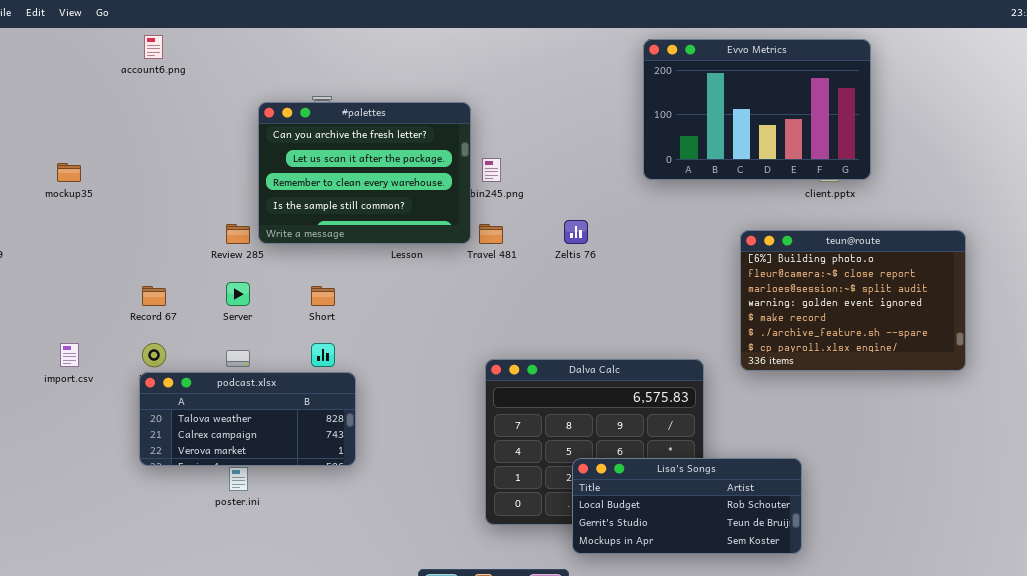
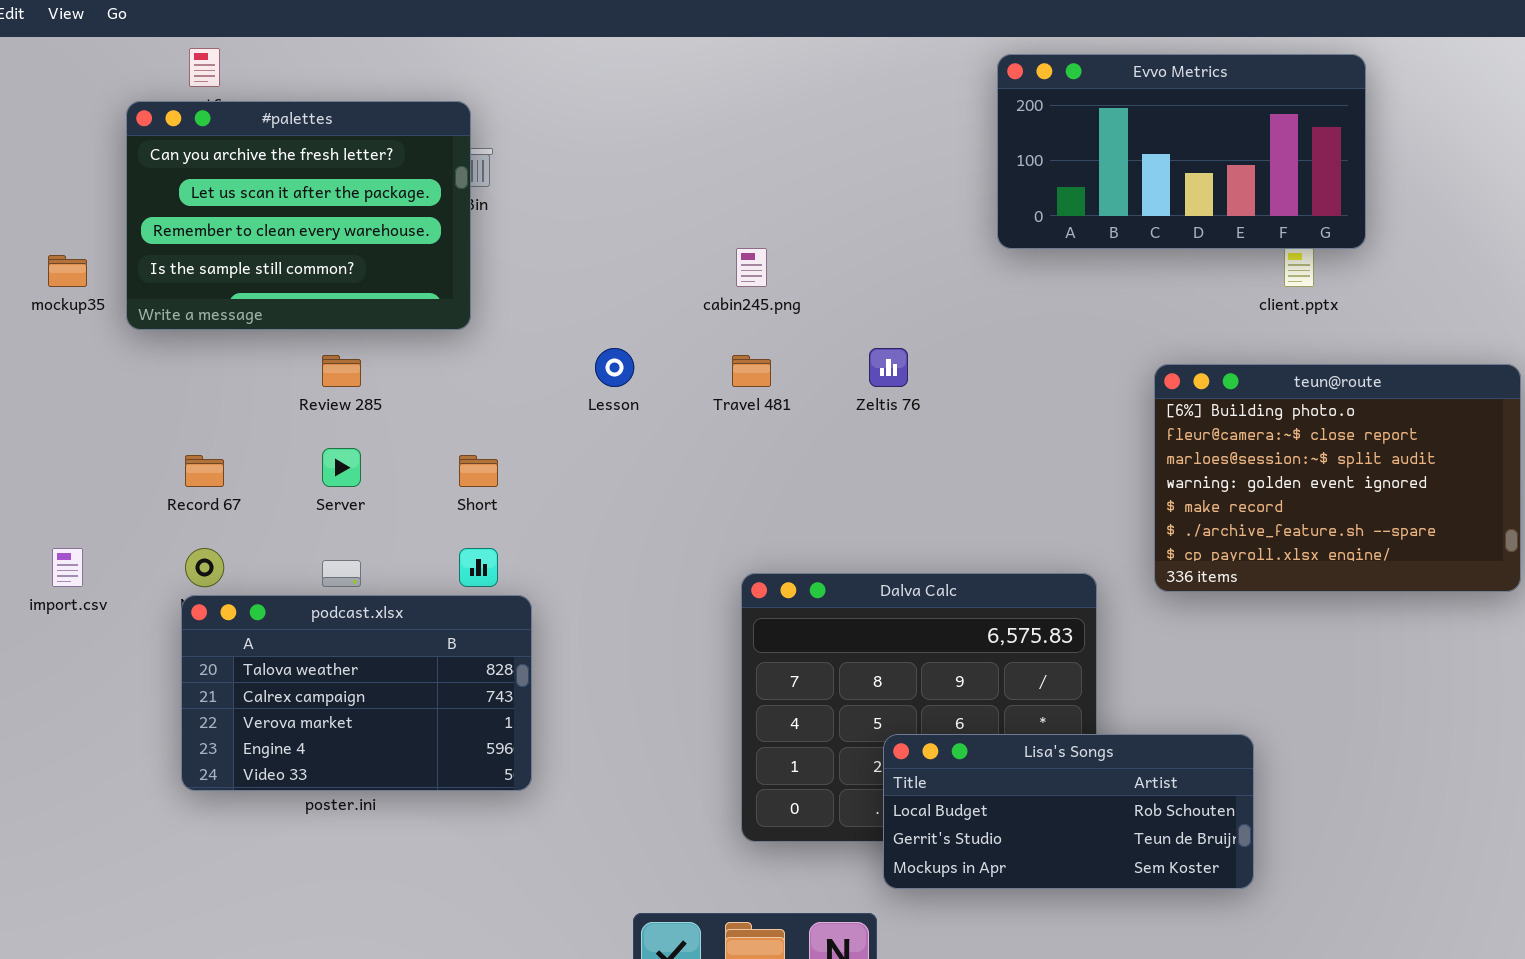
Evvo Metrics: [643,39,871,180] -> [997,54,1366,249], resized
#palettes: [258,102,471,244] -> [126,101,471,330], moved
podcast.xlsx: [139,372,356,466] -> [181,595,532,791], resized

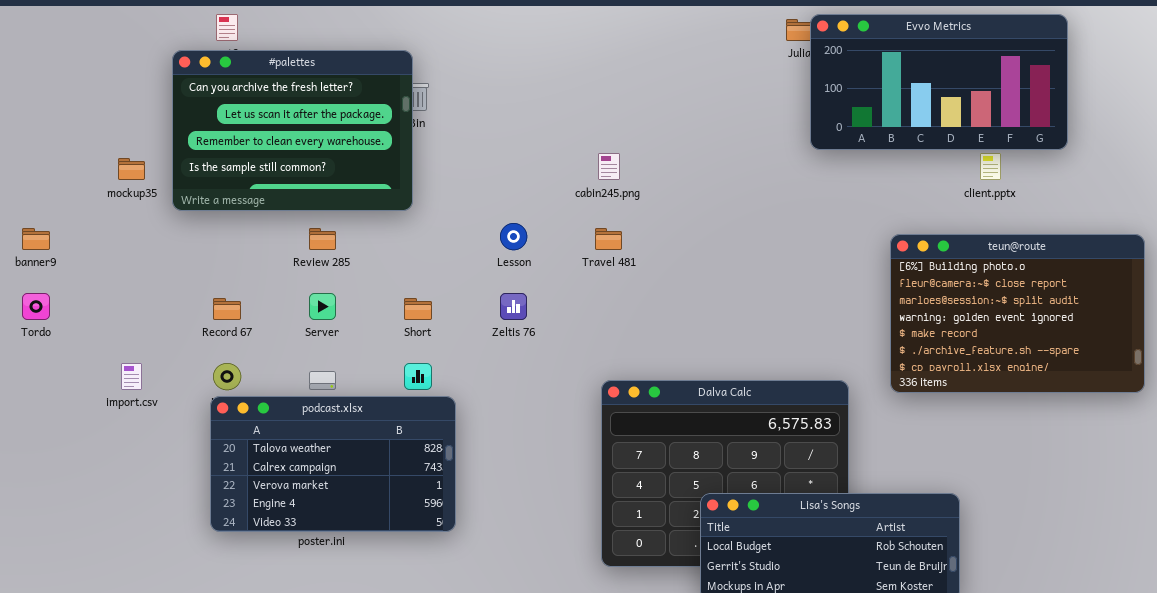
Evvo Metrics: [997,54,1366,249] -> [810,14,1068,150], moved
Zeltis 76: [869,348,908,387] -> [500,293,527,320], moved

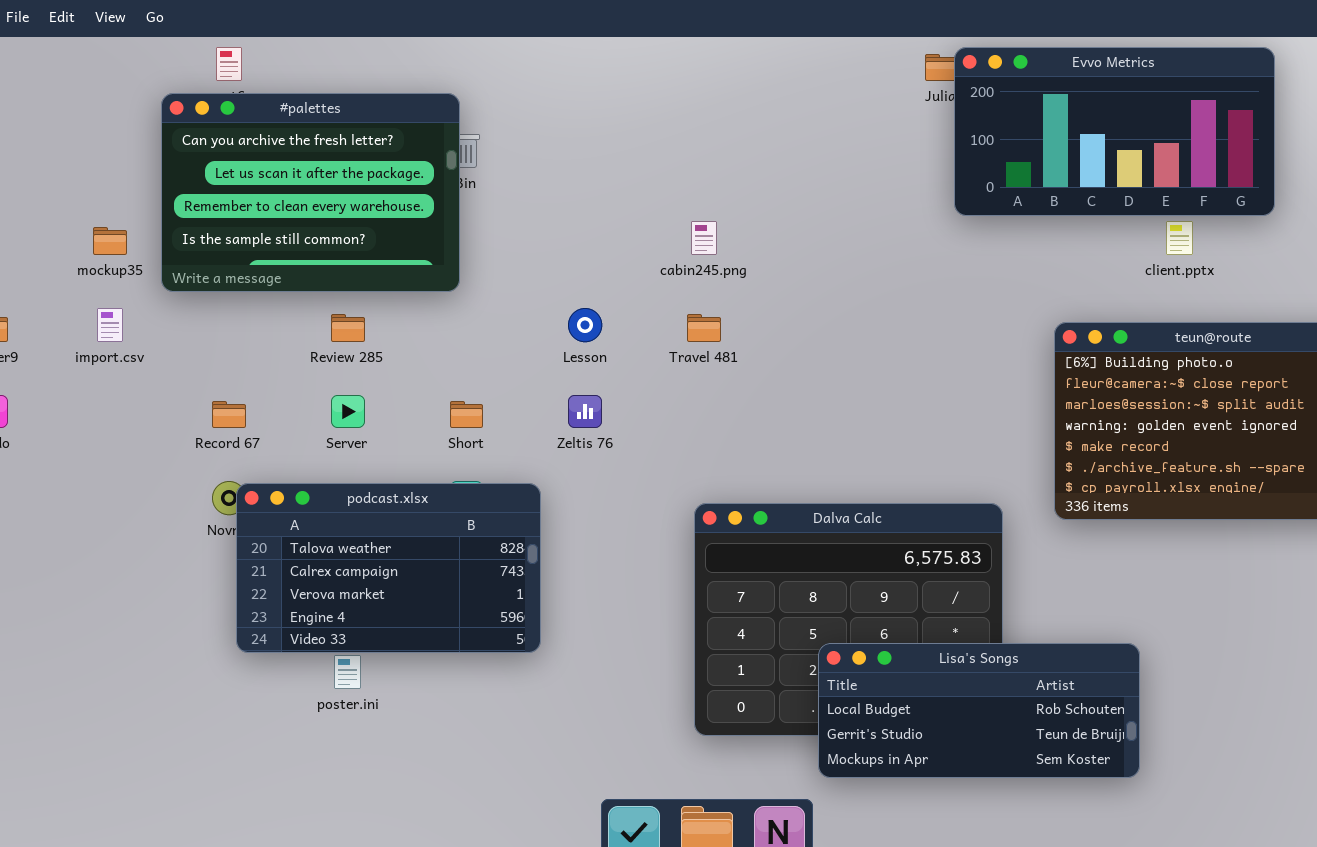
import.csv: [121,363,142,390] -> [97,308,123,342], moved
podcast.xlsx: [210,396,456,532] -> [236,483,541,653], moved

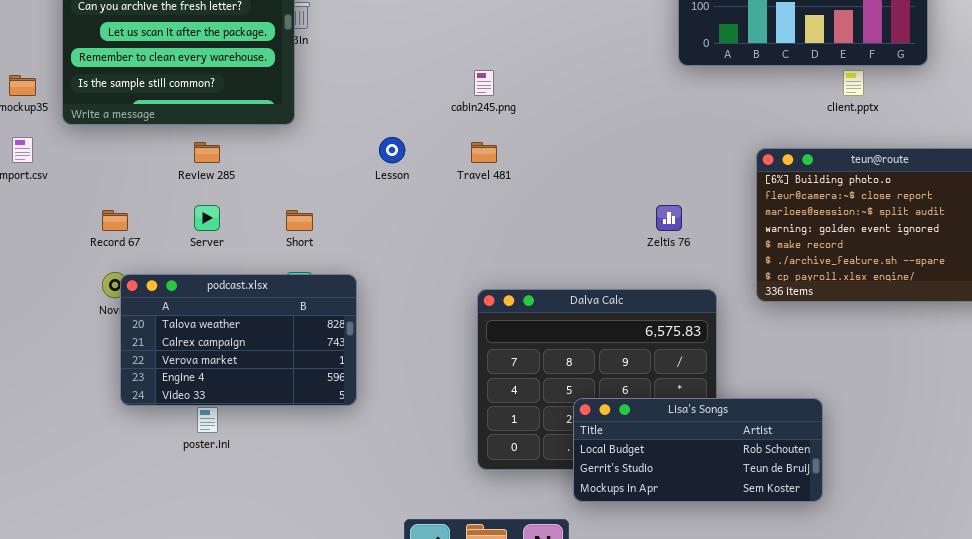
Zeltis 76: [568,395,602,428] -> [656,205,682,231], moved

